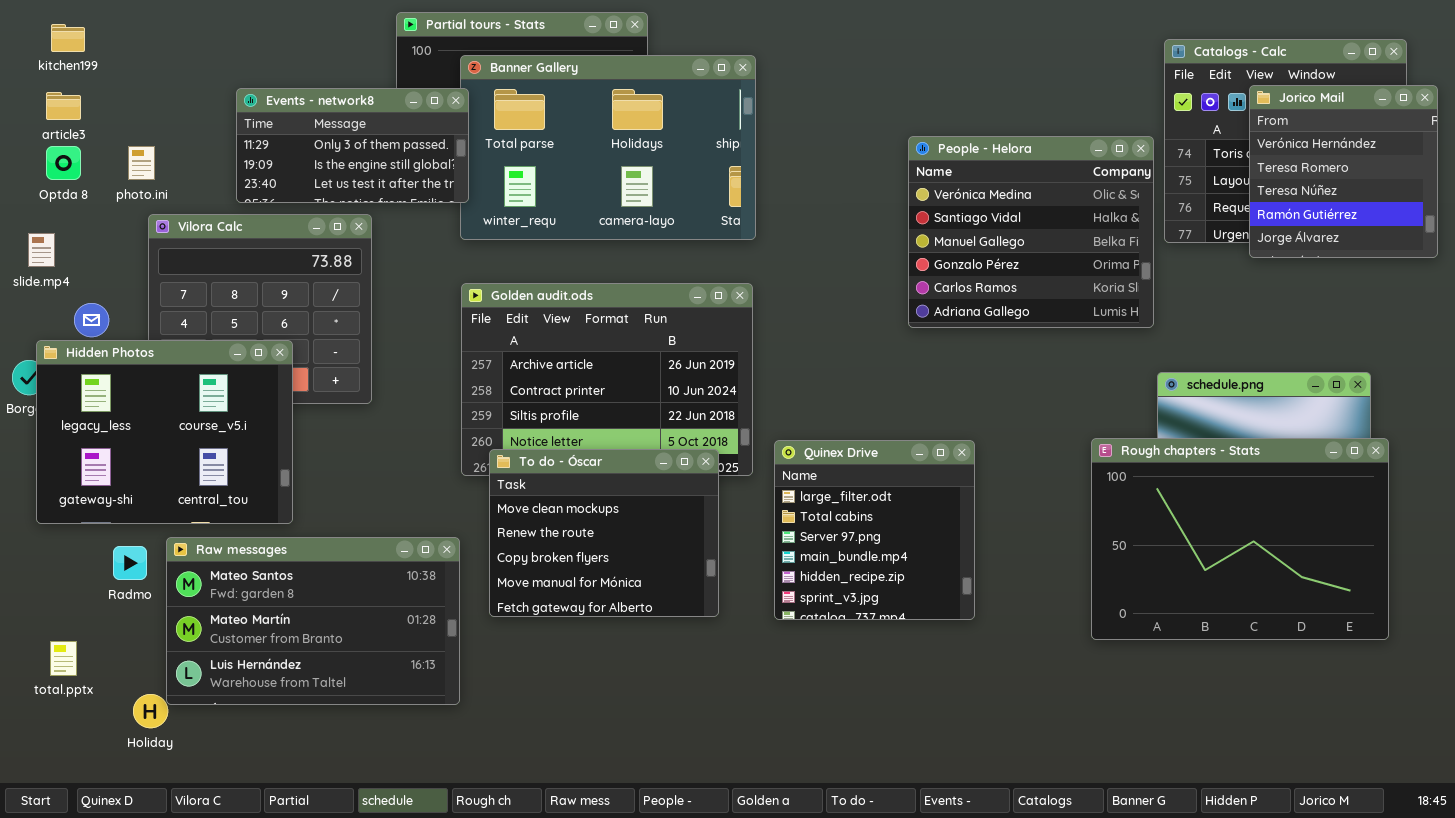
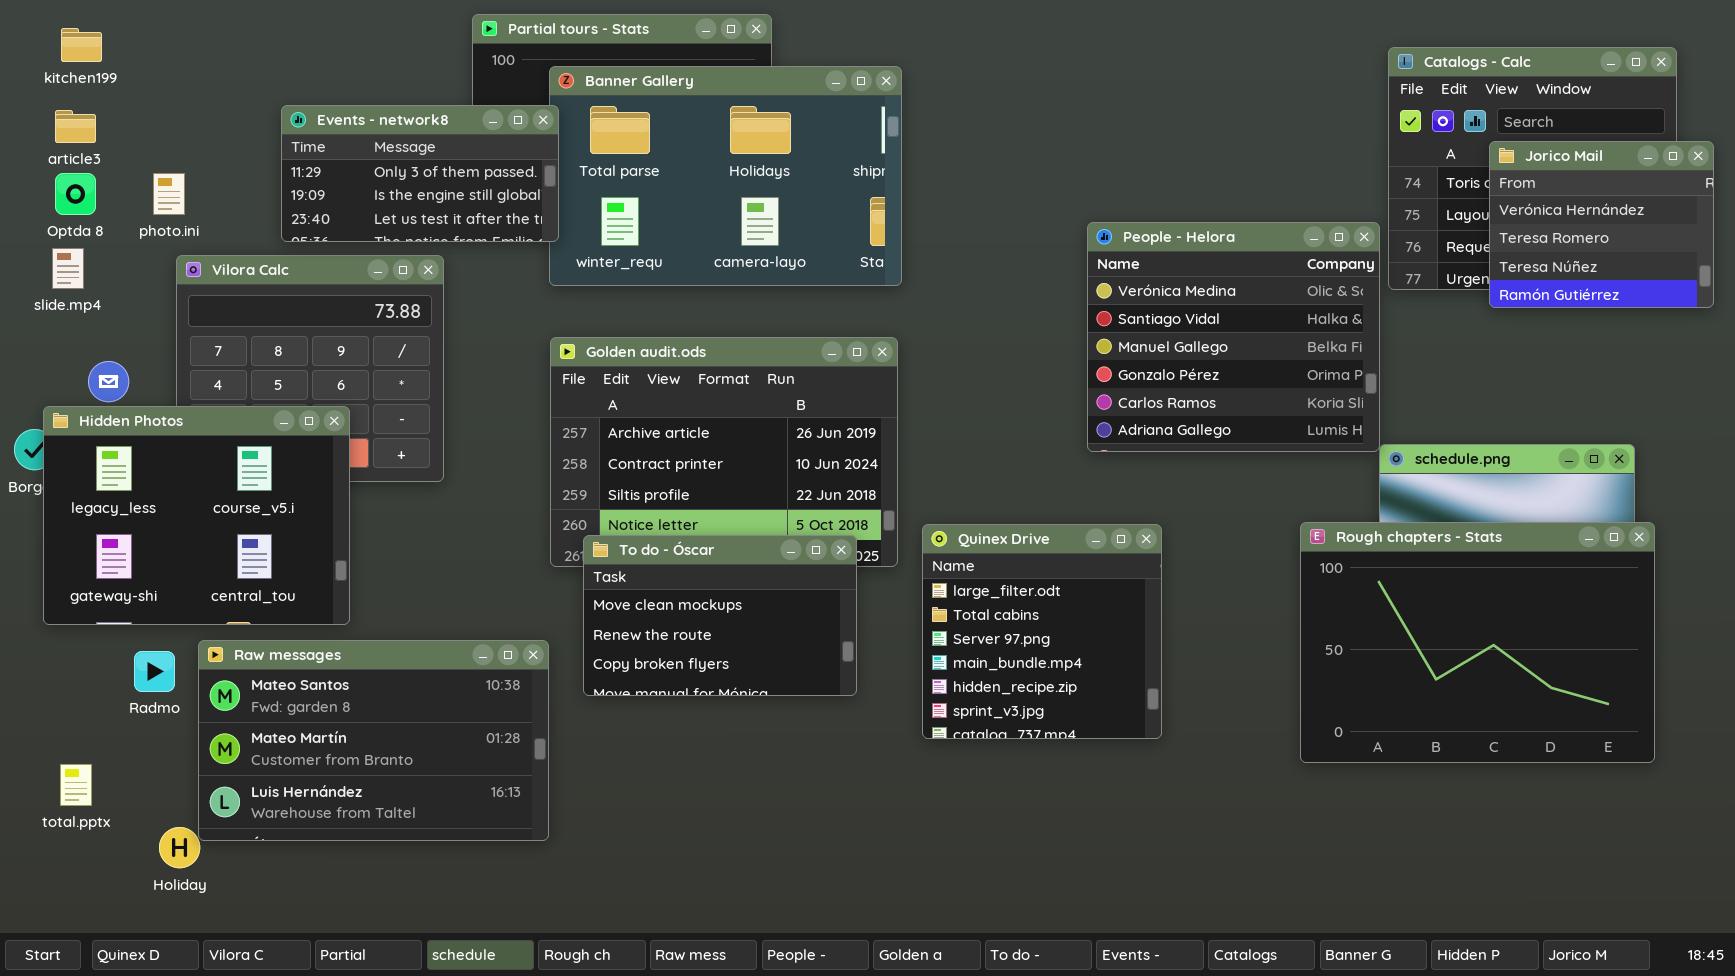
Jorico Mail: [1249,85,1438,258] -> [1489,141,1714,308], resized
People - Helora: [908,136,1154,328] -> [1087,222,1380,452], moved
slide.mp4: [28,233,55,267] -> [52,248,84,289], moved
To do - Óscar: [489,449,719,617] -> [583,535,857,696], resized

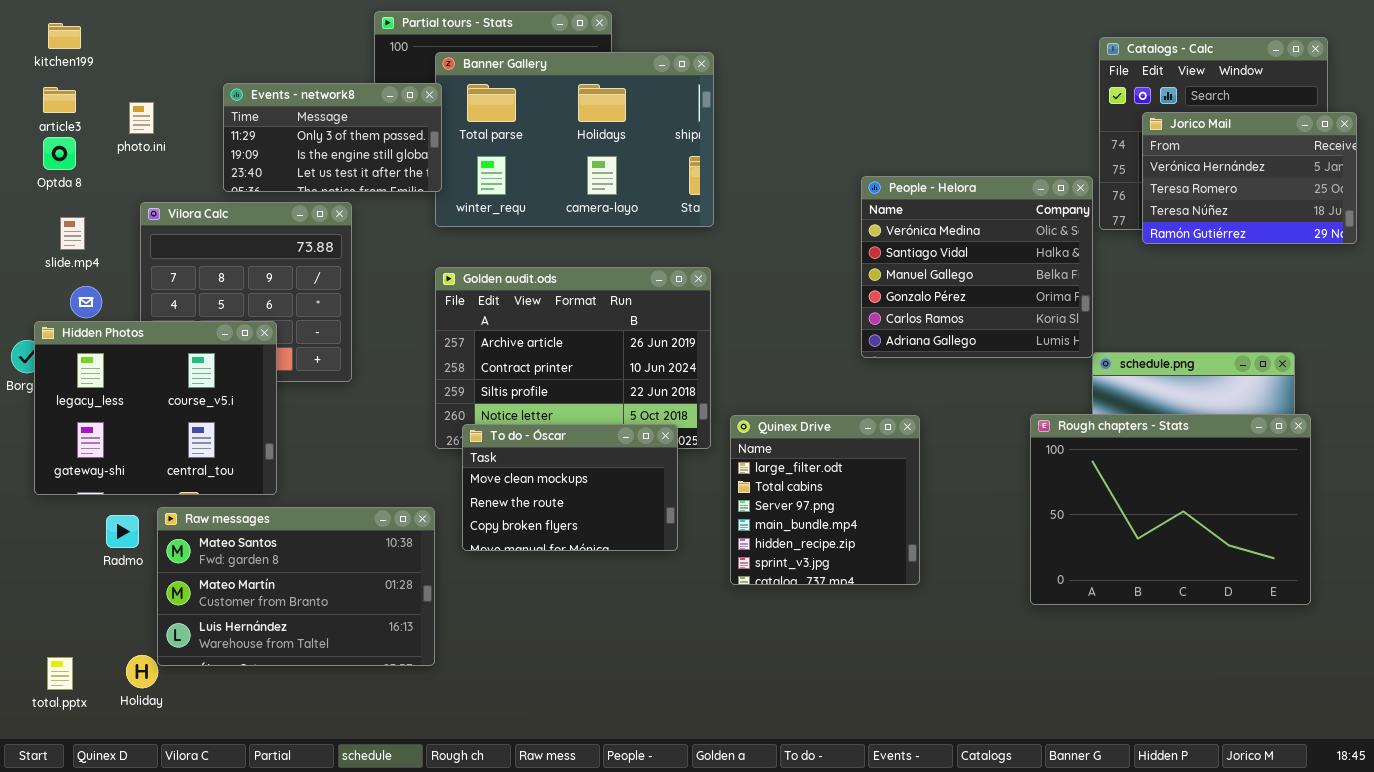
Jorico Mail: [1489,141,1714,308] -> [1142,112,1357,244], resized
photo.ini: [153,173,185,215] -> [129,102,154,134], moved
slide.mp4: [52,248,84,289] -> [60,217,85,250], moved
total.pptx: [60,764,92,806] -> [47,657,73,690], moved

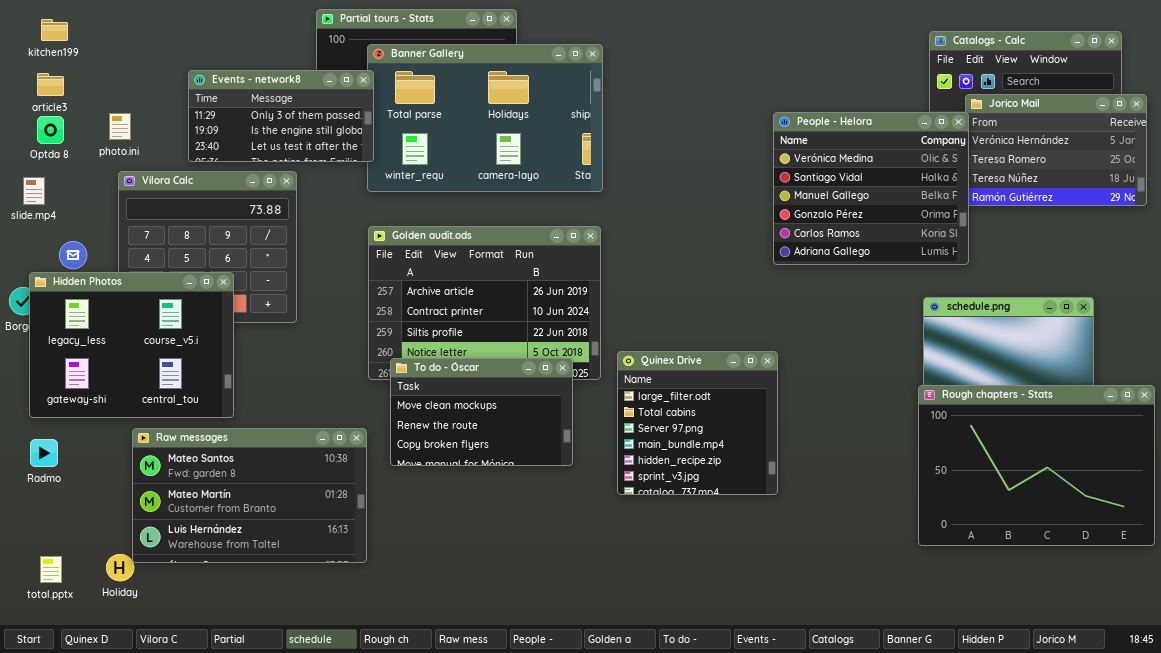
photo.ini: [129,102,154,134] -> [109,113,131,140], moved
People - Helora: [861,176,1093,358] -> [773,112,969,265], moved
slide.mp4: [60,217,85,250] -> [23,177,45,205], moved
Rough chapters - Stats: [1030,414,1311,605] -> [918,385,1155,546], moved
Radmo: [106,515,139,548] -> [30,439,58,467], moved

